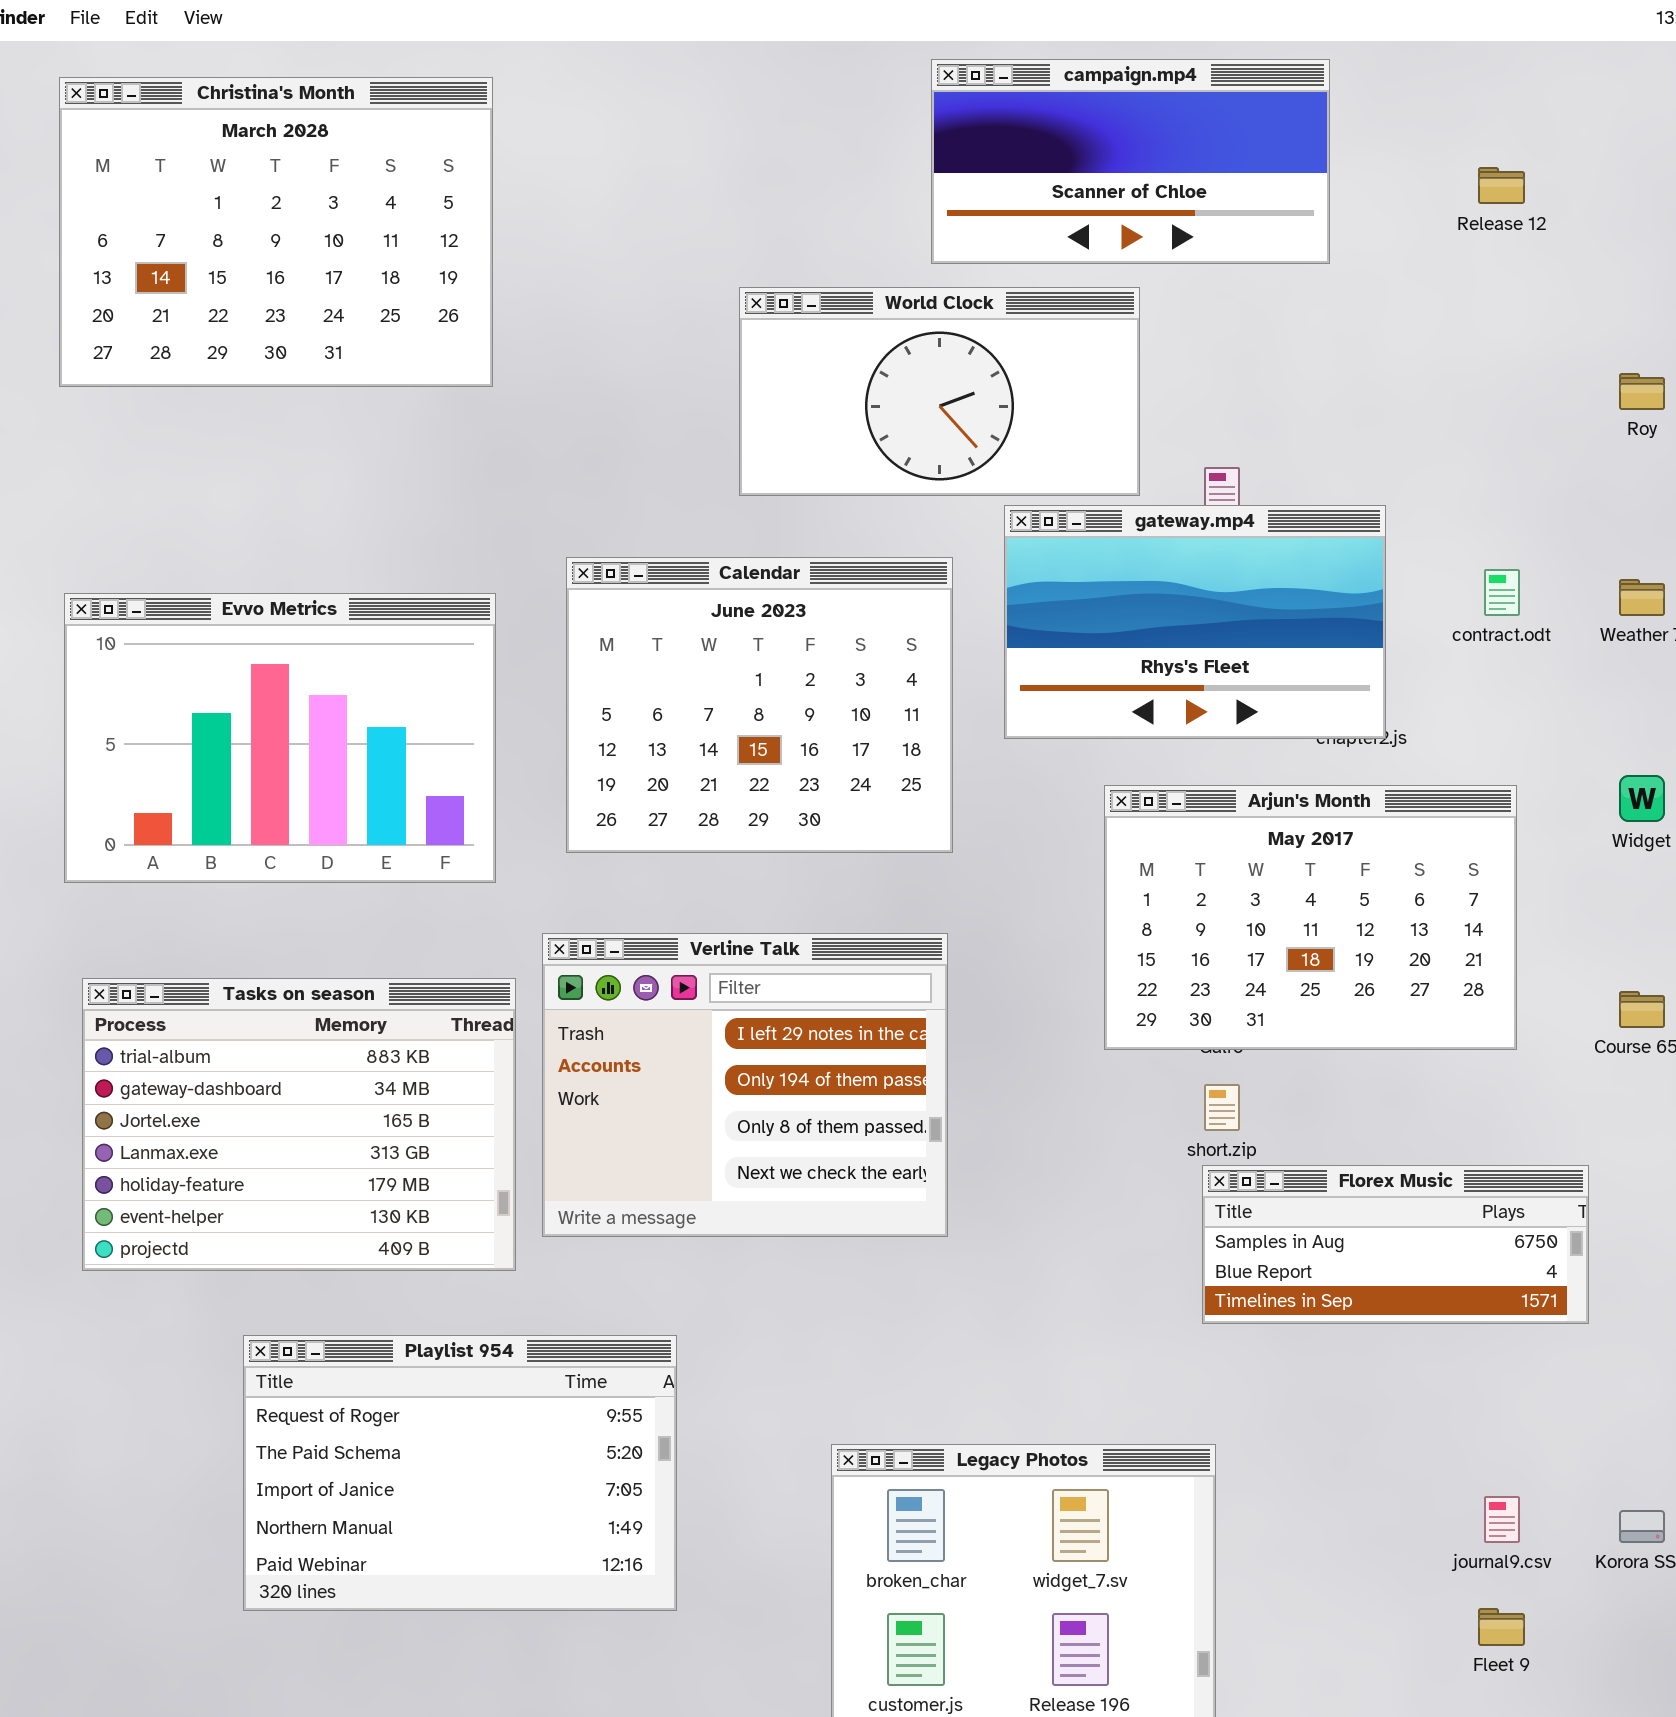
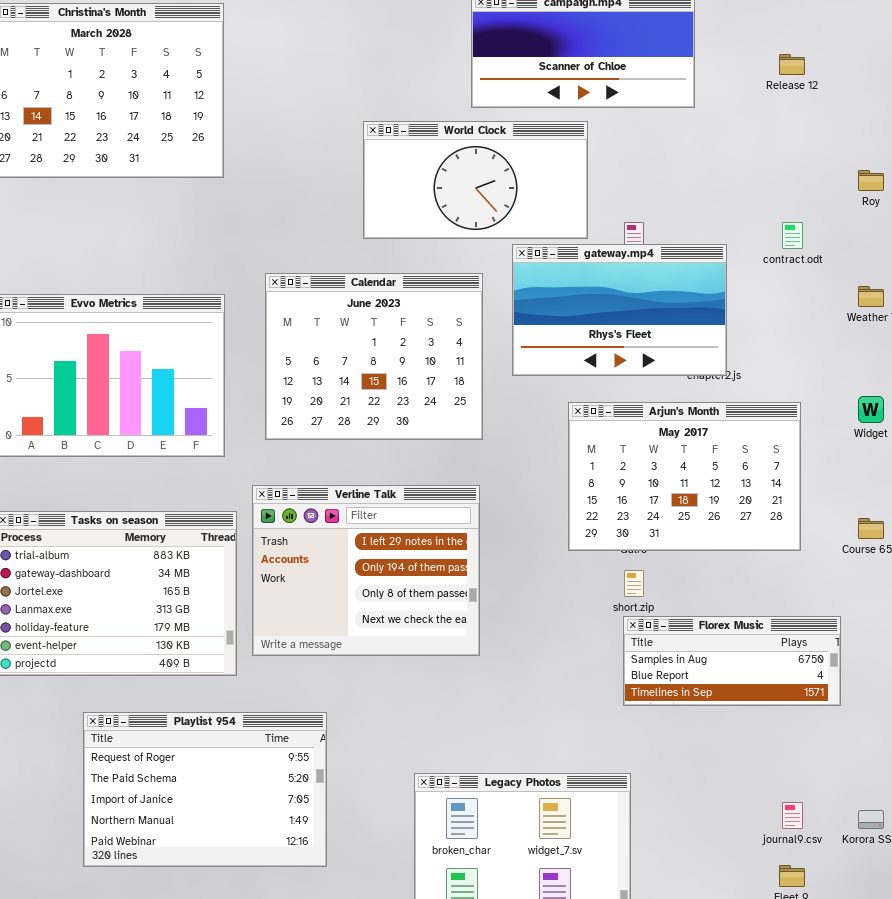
contract.odt: [1484,569,1520,616] -> [782,222,803,249], moved

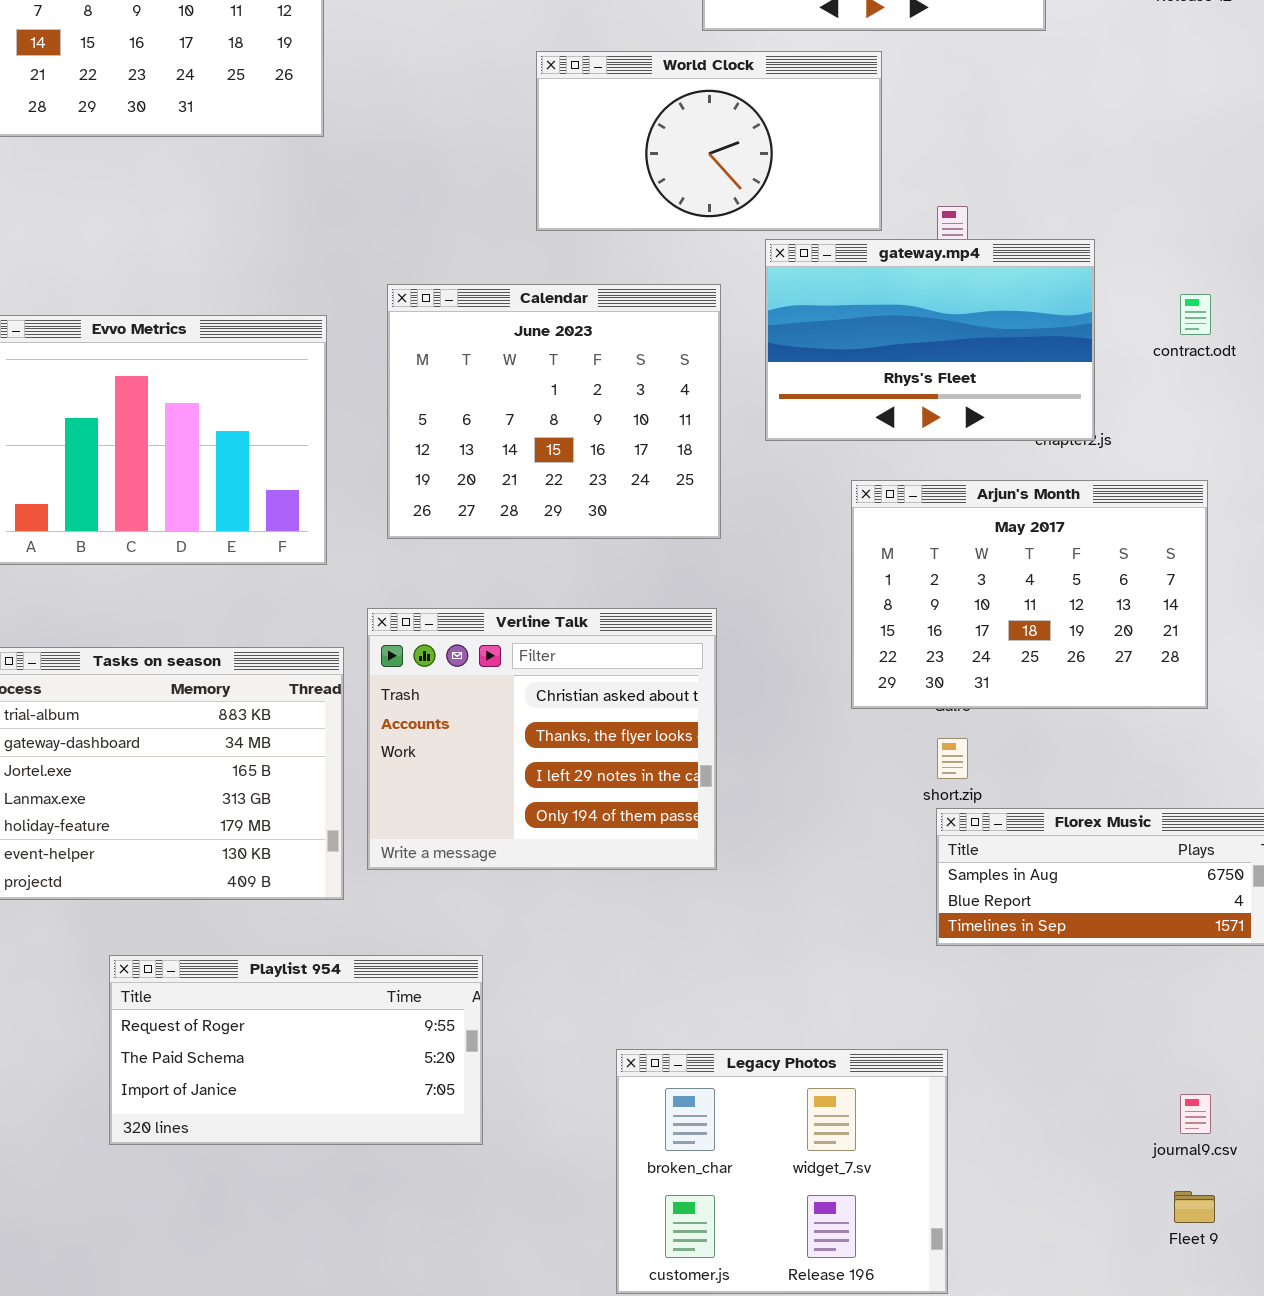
contract.odt: [782,222,803,249] -> [1180,294,1211,335], moved
Verline Talk: [252,485,480,656] -> [367,608,717,870], scrolled up 2 rows
Playlist 954: [83,712,327,867] -> [109,955,483,1145], resized

